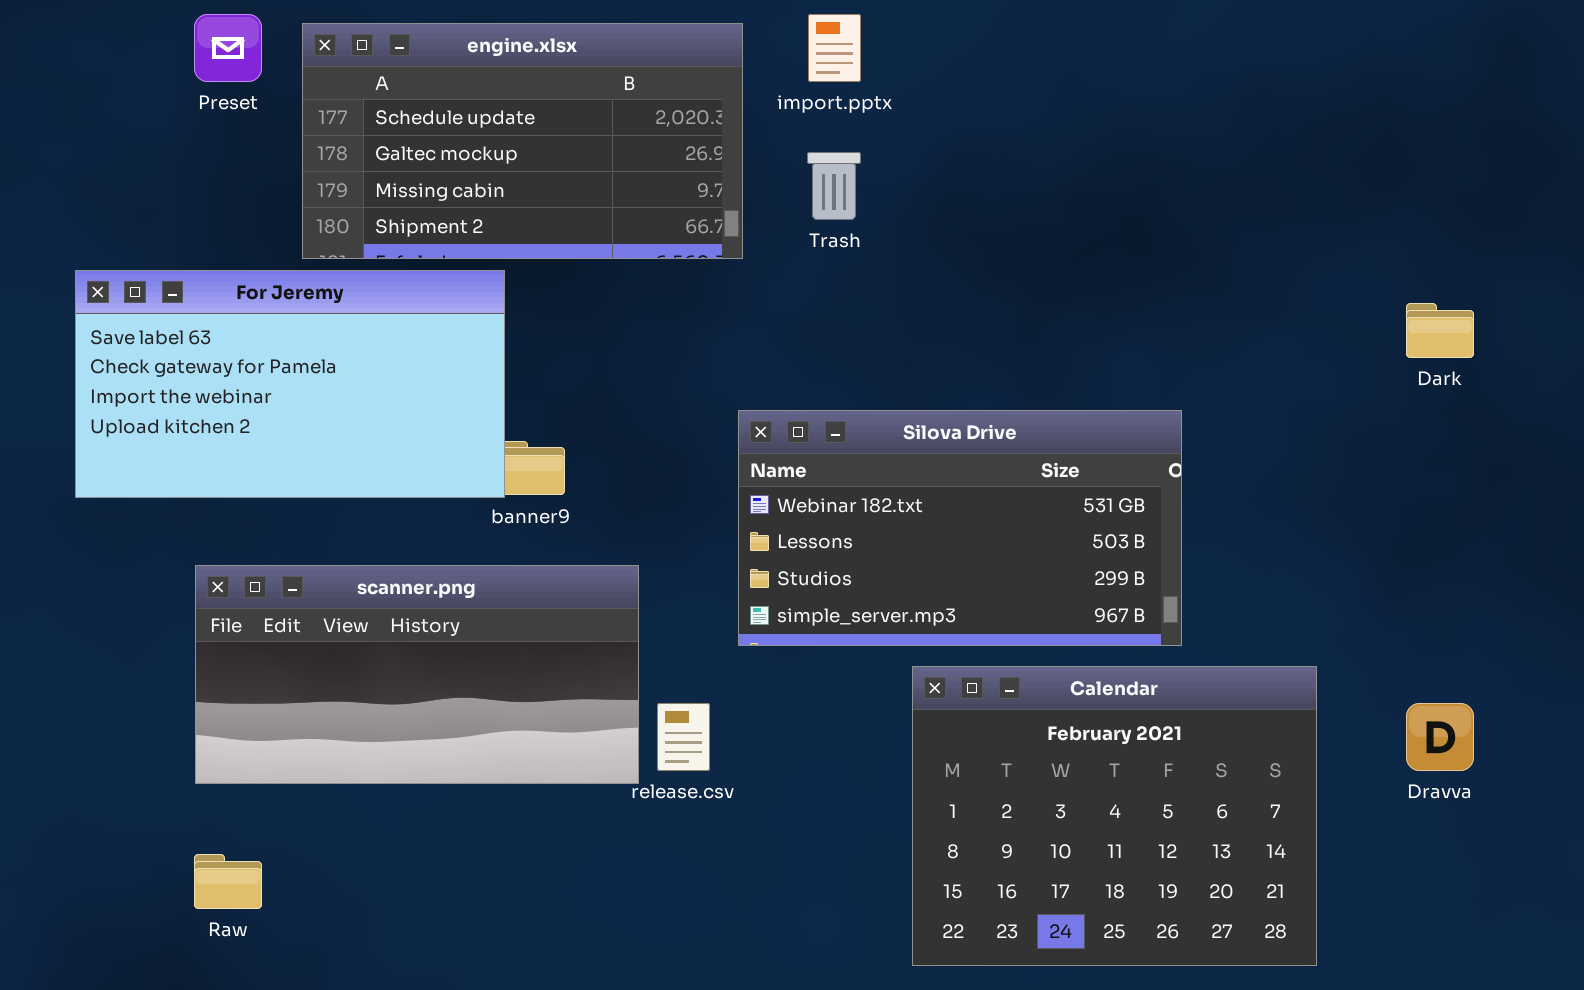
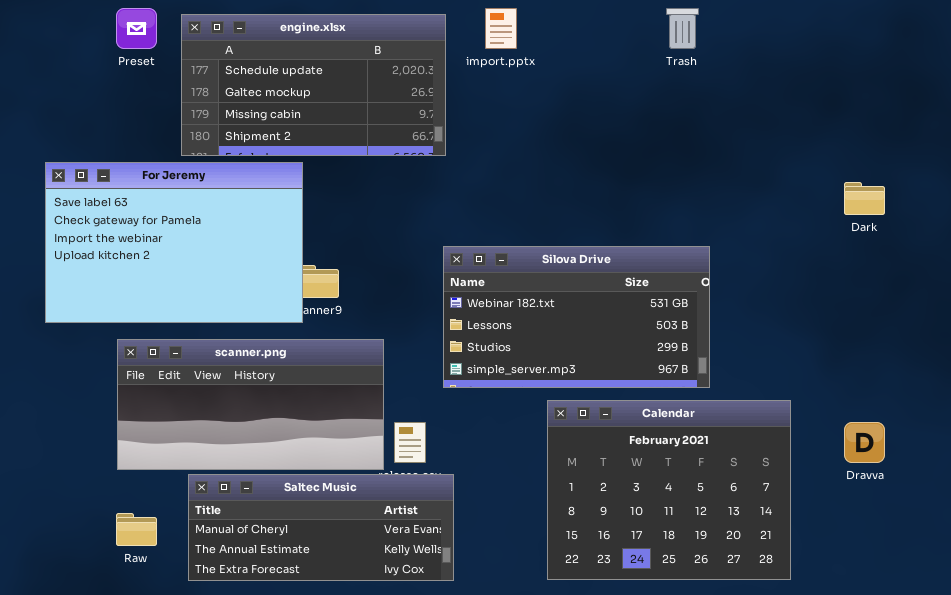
Trash: [807,152,861,220] -> [666,8,699,49], moved
For Jeremy: [75,270,505,498] -> [45,162,303,323], resized
Saltec Music: none -> [188,474,454,581], opened

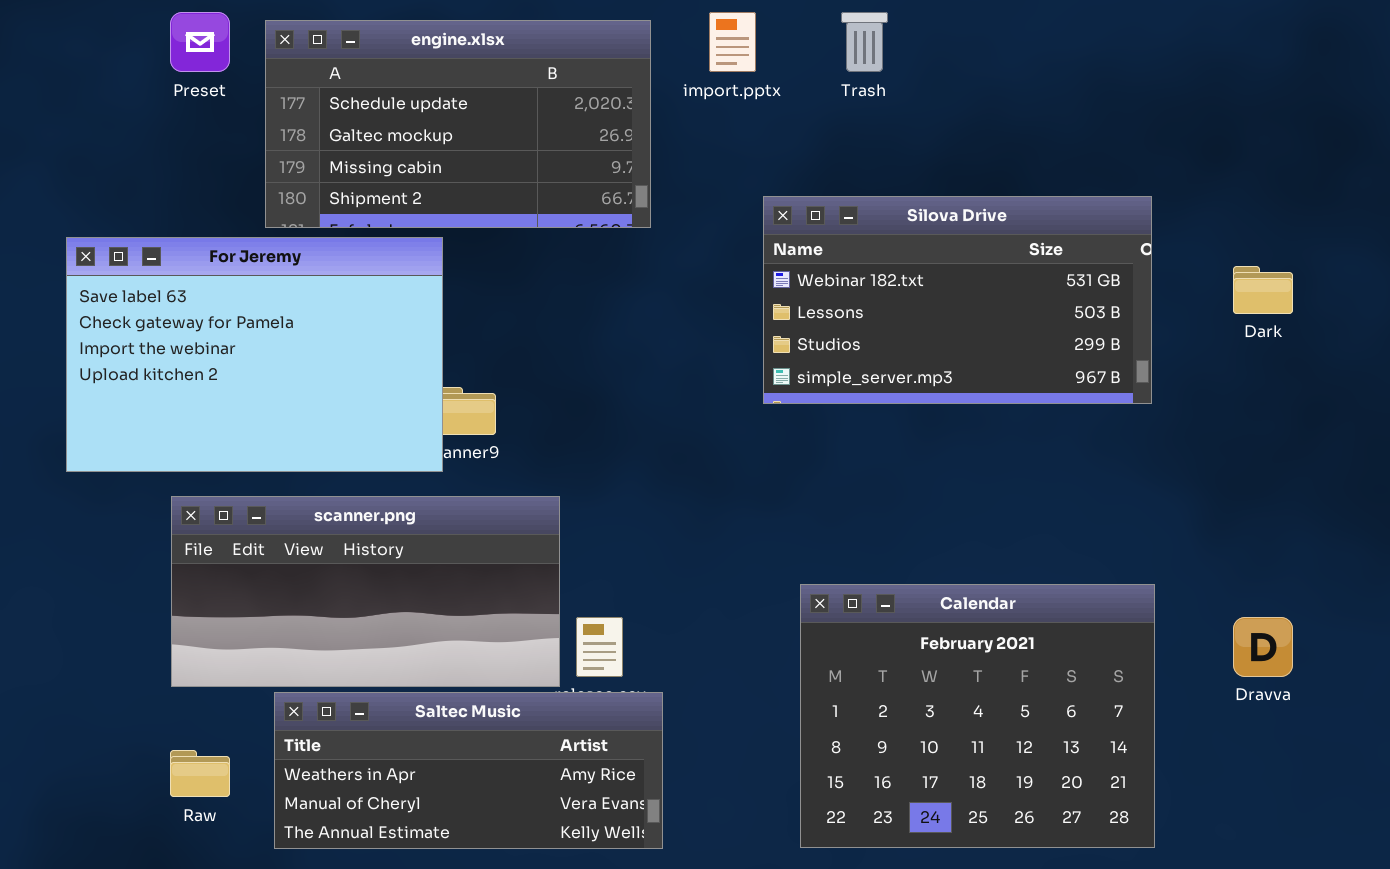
Trash: [666,8,699,49] -> [841,12,888,72], moved
Silova Drive: [443,246,710,388] -> [763,196,1152,404], moved
Saltec Music: [188,474,454,581] -> [274,692,663,849], scrolled up 1 row

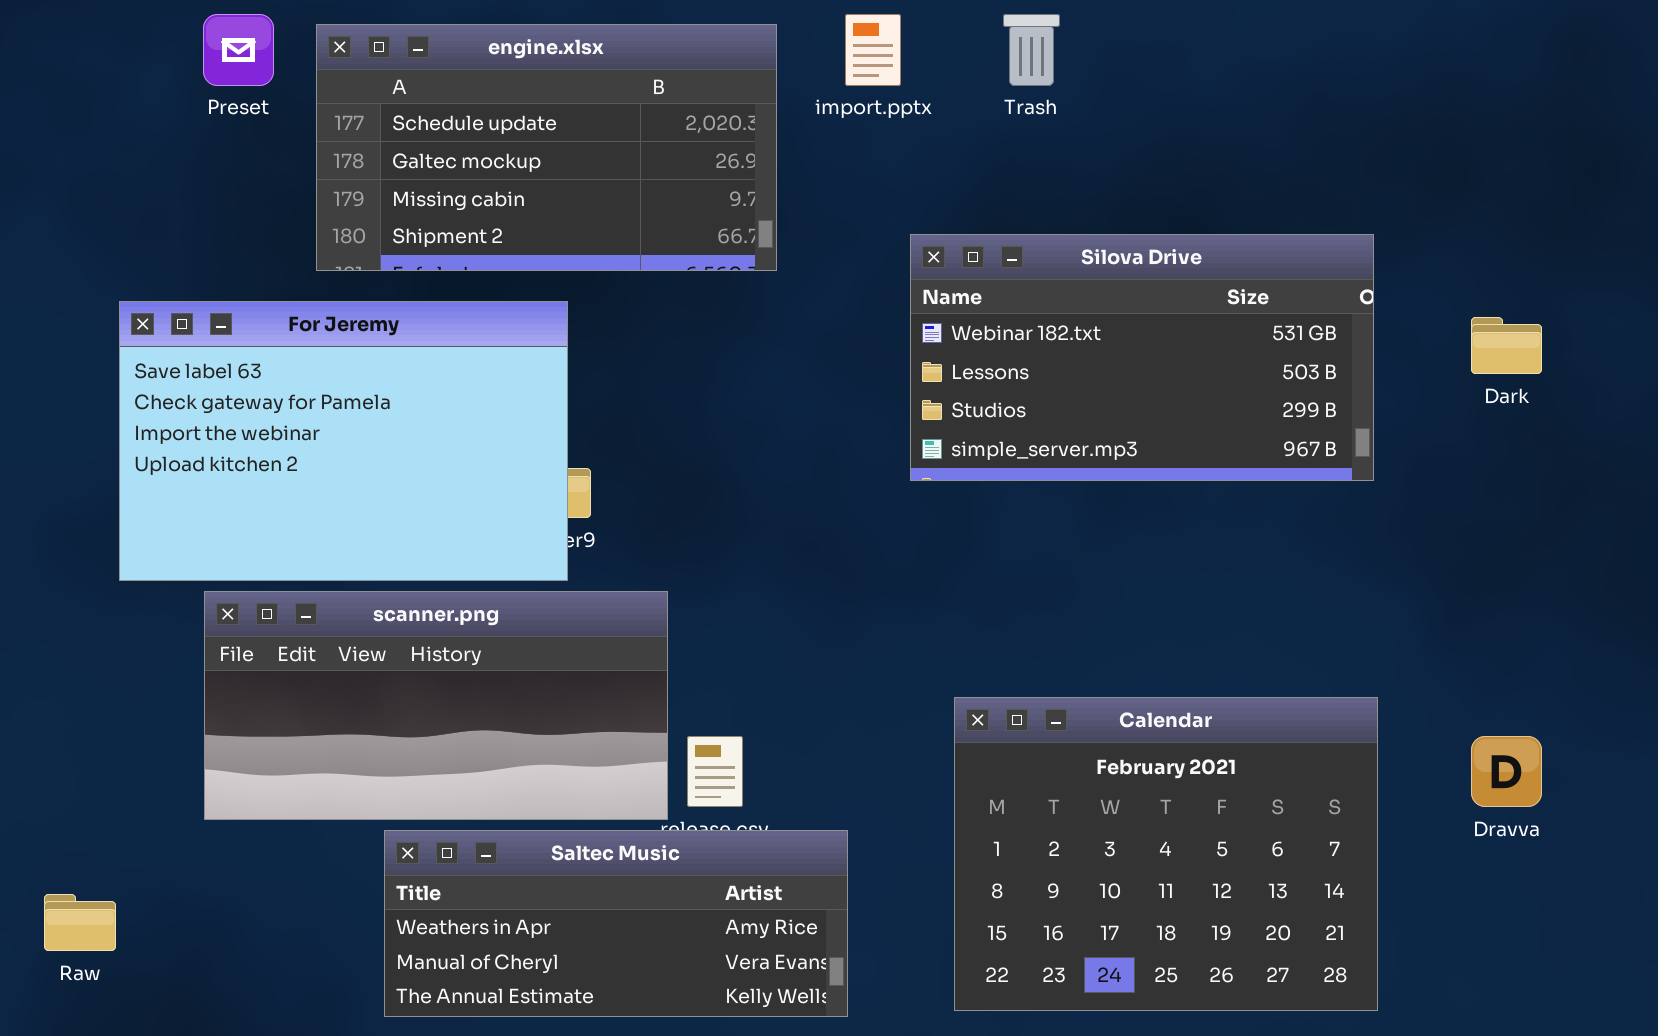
For Jeremy: [66,237,443,472] -> [119,301,568,581], moved
Saltec Music: [274,692,663,849] -> [384,830,848,1017], moved
Raw: [170,750,230,797] -> [44,894,116,951], moved

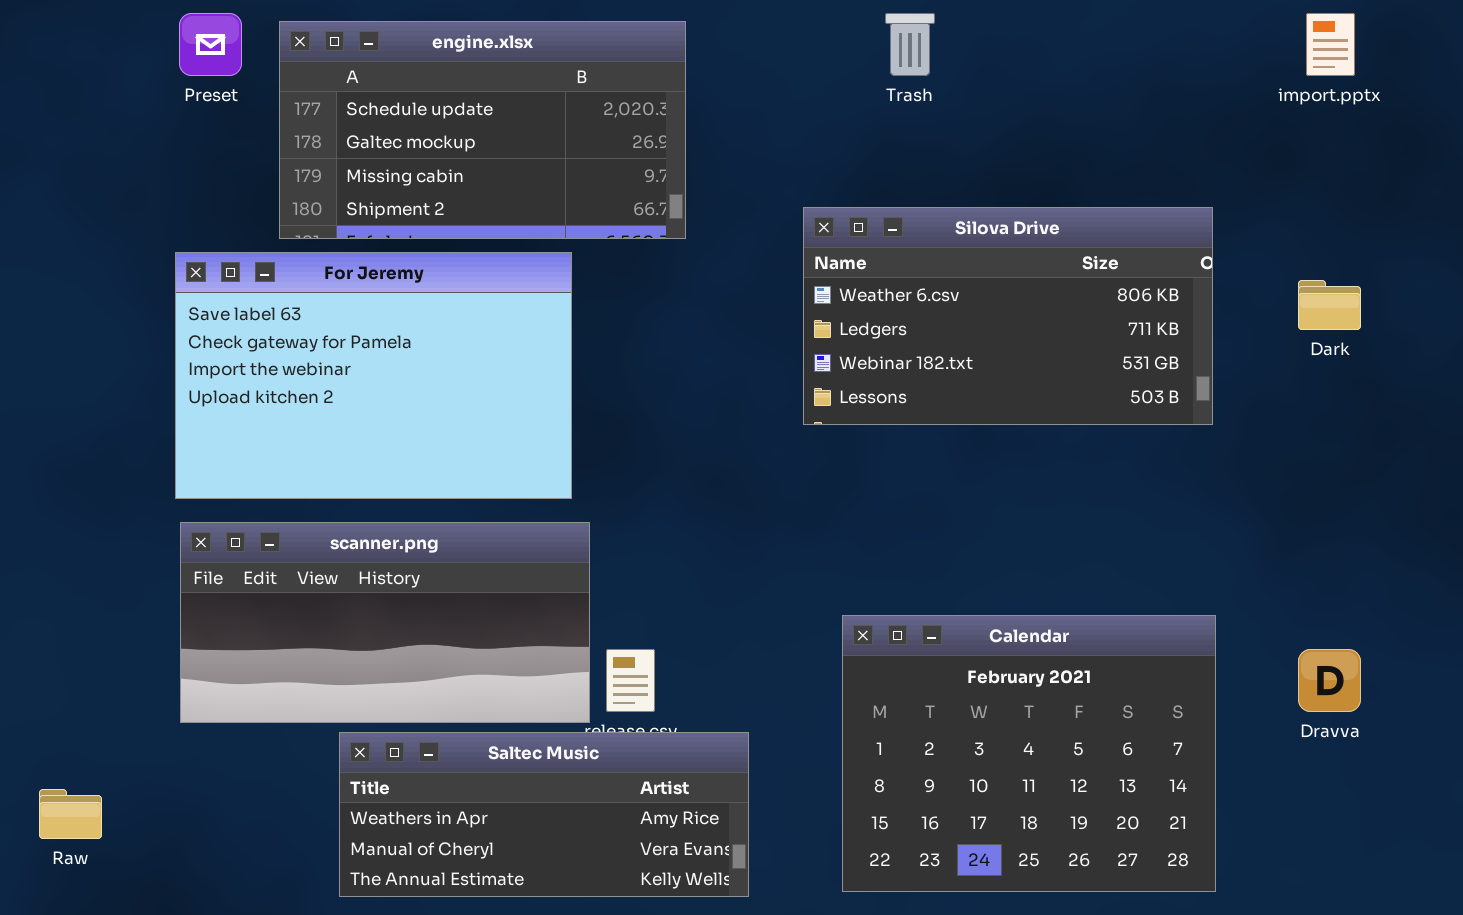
import.pptx: [845,14,901,86] -> [1306,13,1355,76], moved
Silova Drive: [910,234,1374,481] -> [803,207,1213,425], scrolled up 2 rows
For Jeremy: [119,301,568,581] -> [175,252,572,499], moved

